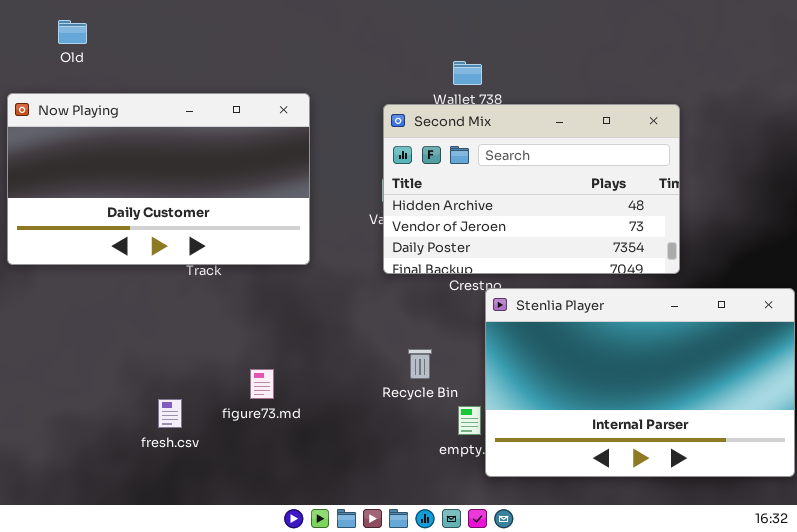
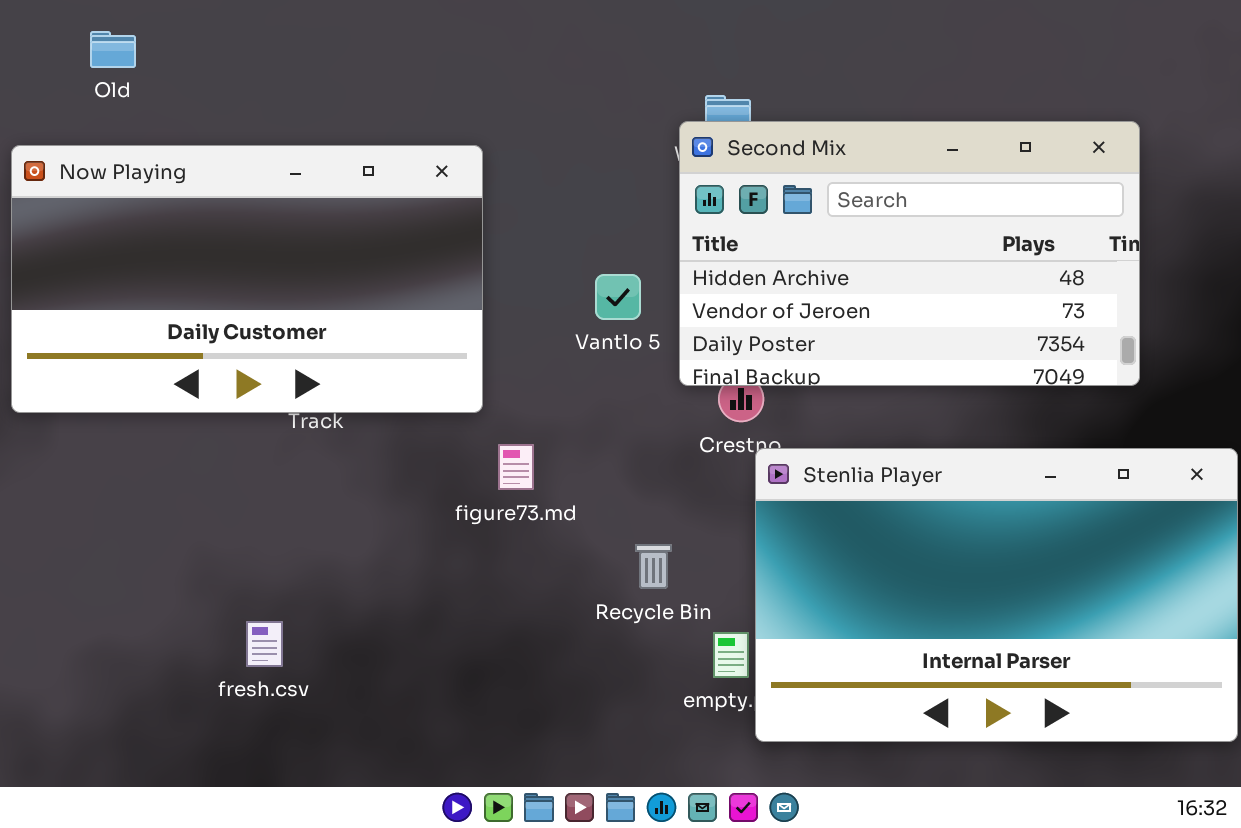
Second Mix: [383,104,680,274] -> [679,121,1140,386], moved
figure73.md: [250,369,274,399] -> [498,444,534,490], moved

